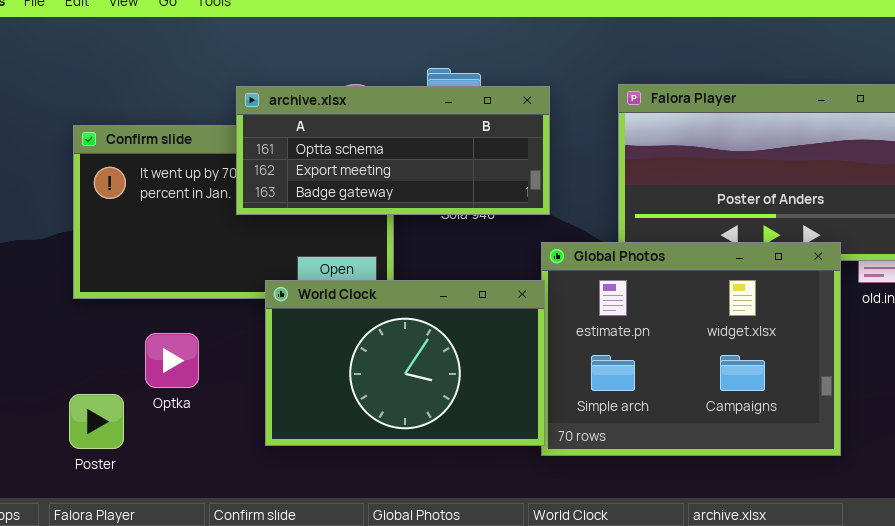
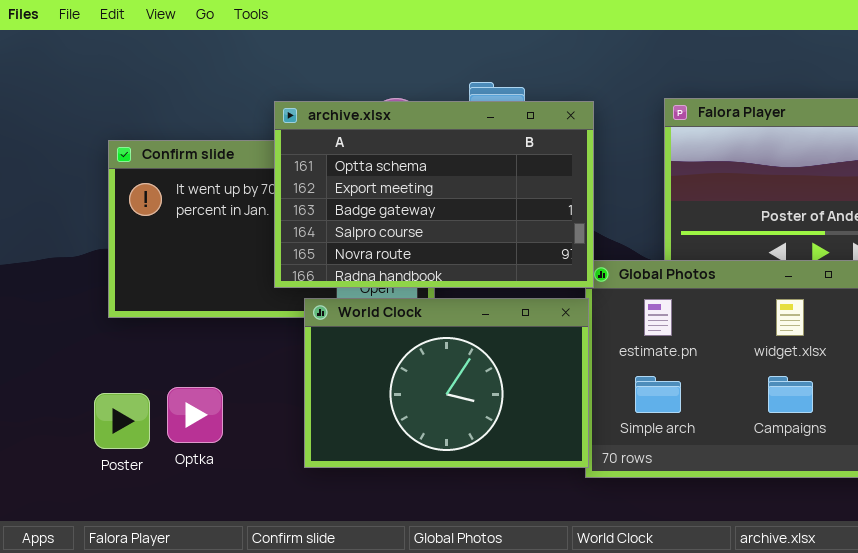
archive.xlsx: [236,86,550,215] -> [274,101,594,288], resized
Optka: [145,333,199,388] -> [167,387,223,443], moved
Poster: [69,394,124,449] -> [94,393,150,449], moved

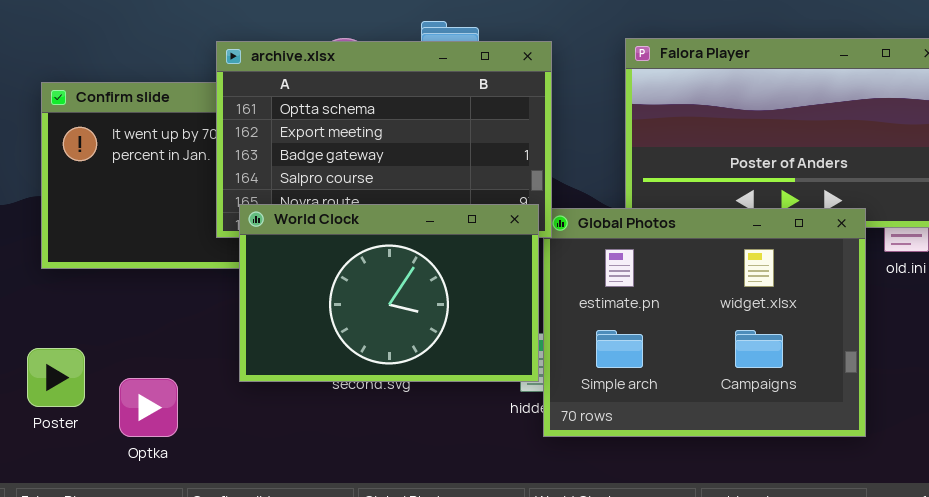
World Clock: [304,298,589,468] -> [239,204,539,382], moved
Optka: [167,387,223,443] -> [119,378,178,437], moved

